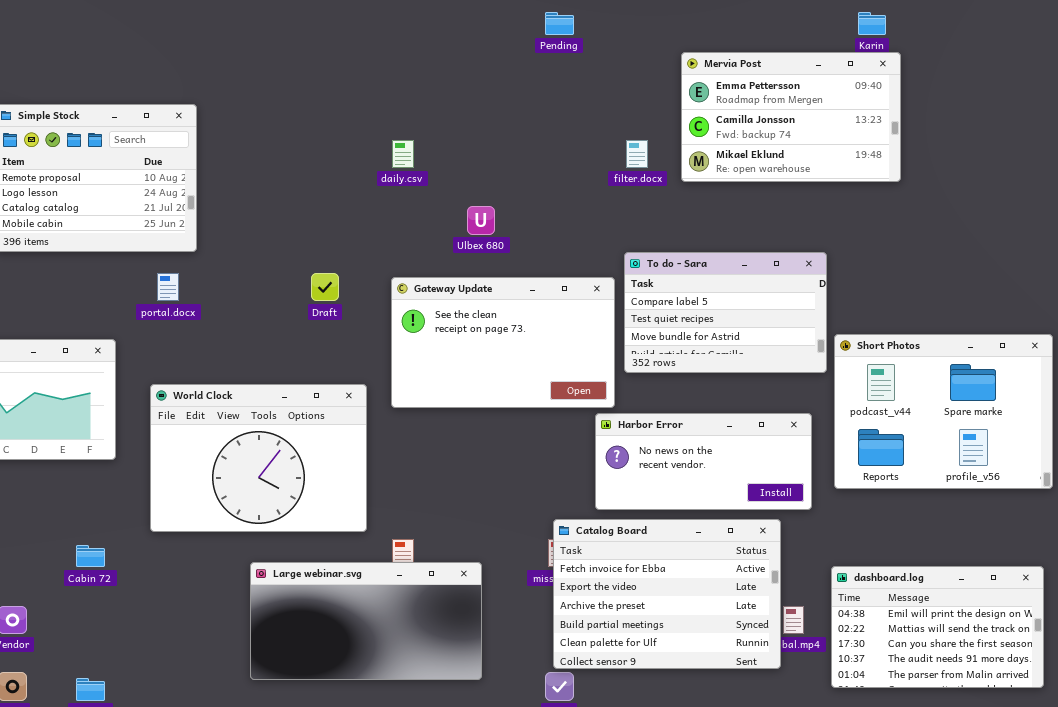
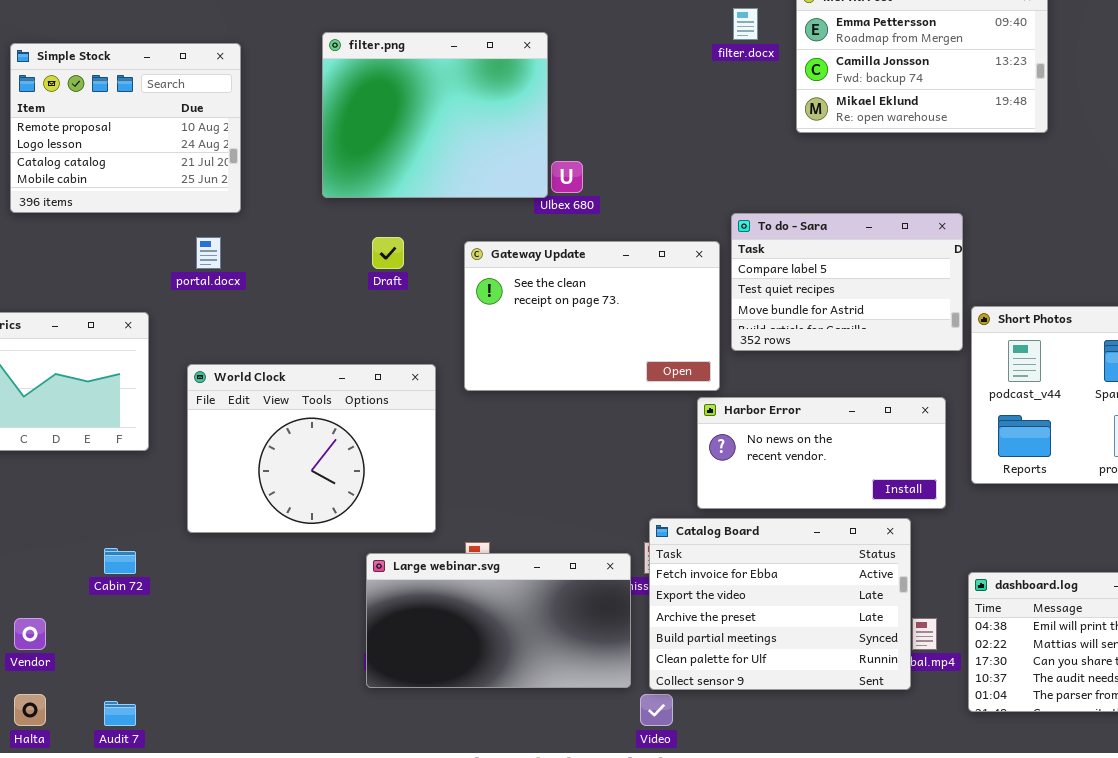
filter.png: none -> [322,32,548,198], opened
filter.docx: [626,140,648,168] -> [733,8,758,40], moved
Large webinar.svg: [250,562,482,680] -> [366,553,631,688], moved

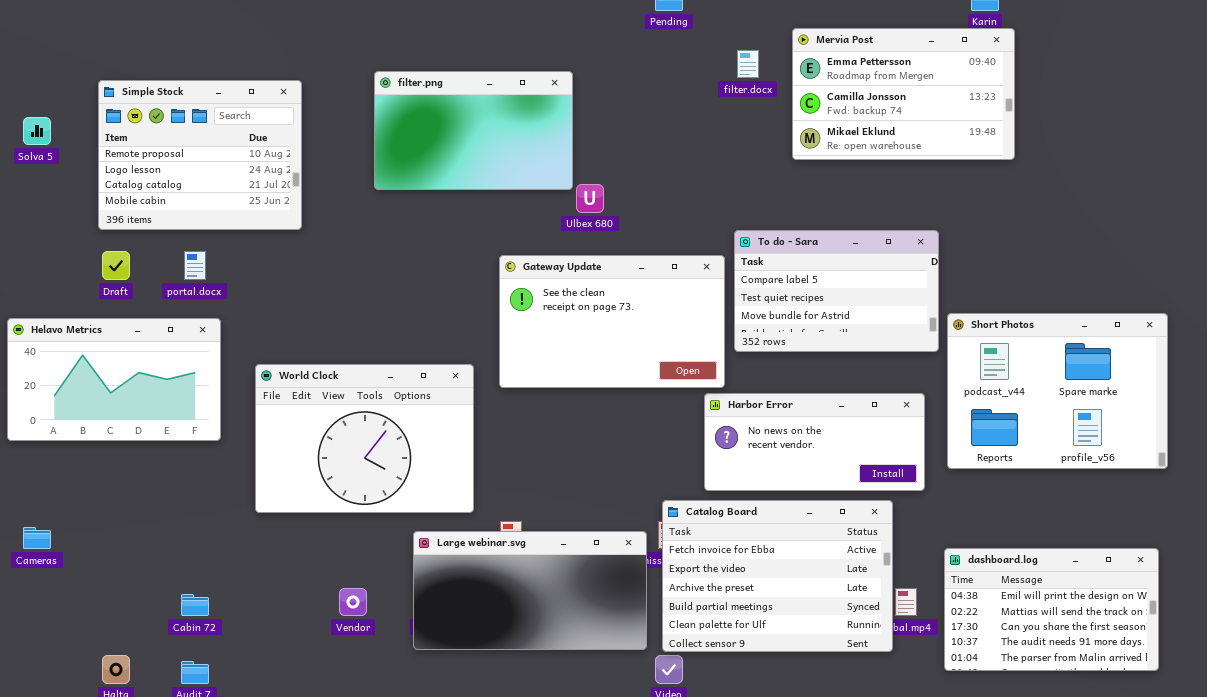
filter.png: [322,32,548,198] -> [374,71,573,190], resized
portal.docx: [196,237,221,269] -> [184,251,206,280], moved
Draft: [372,237,404,269] -> [102,251,130,280], moved
Cabin 72: [104,548,136,574] -> [181,594,209,616], moved
Vendor: [14,618,46,650] -> [339,588,367,616], moved

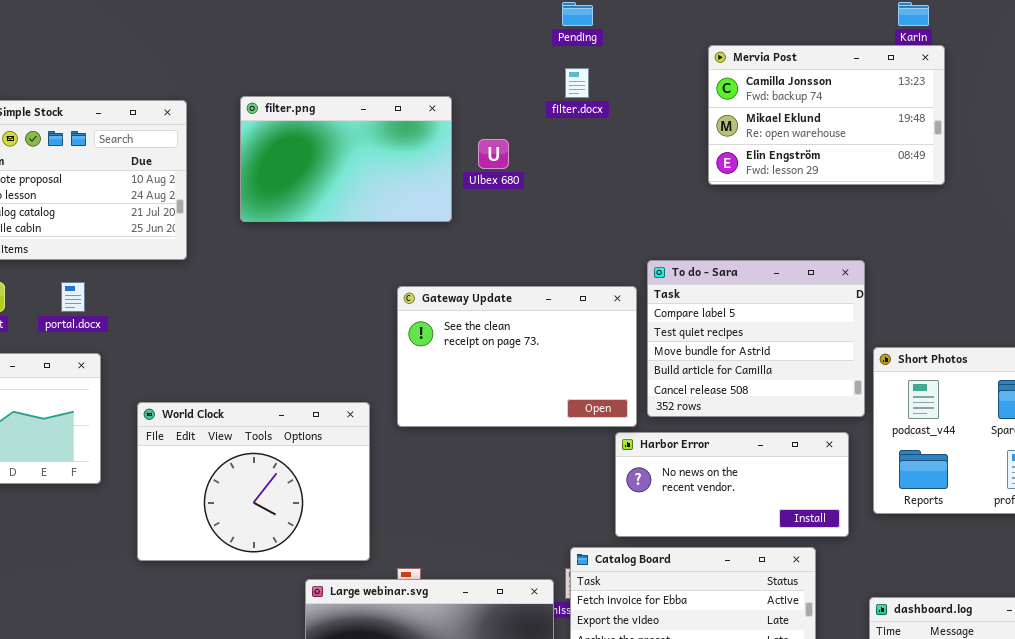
Mervia Post: [792,28,1015,160] -> [708,45,945,185], scrolled down 1 row
filter.docx: [737,50,759,78] -> [565,68,589,98], moved
filter.png: [374,71,573,190] -> [240,96,452,222], moved
Ulbex 680: [576,184,604,213] -> [478,139,509,169], moved
To do - Sara: [734,230,939,352] -> [647,260,865,417], resized

